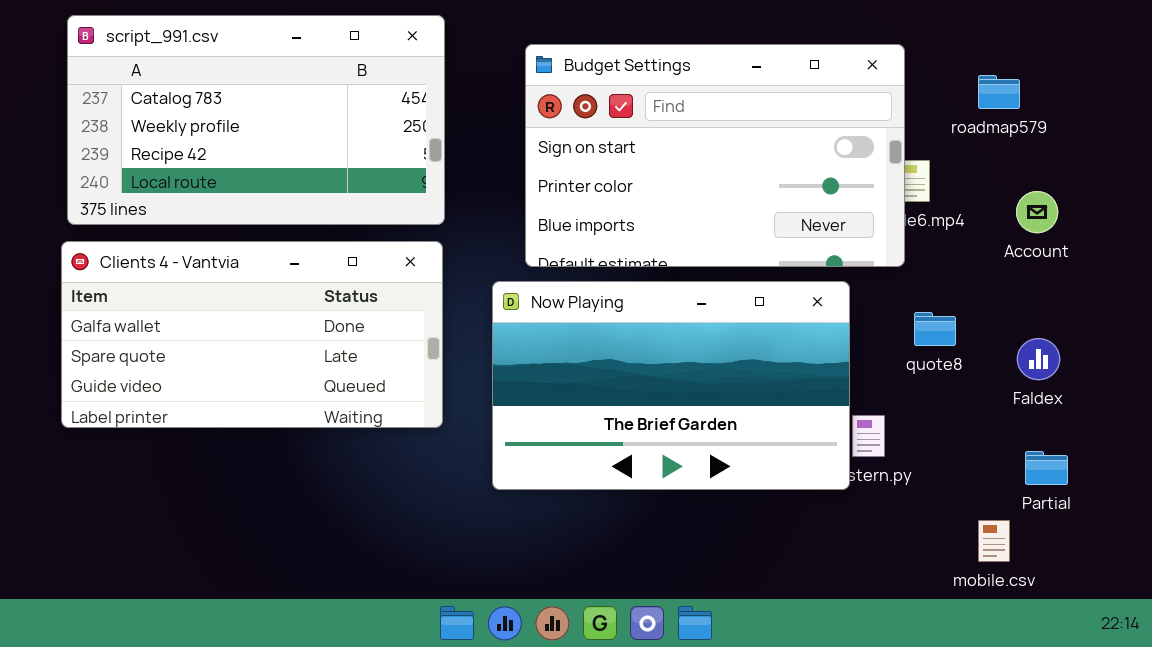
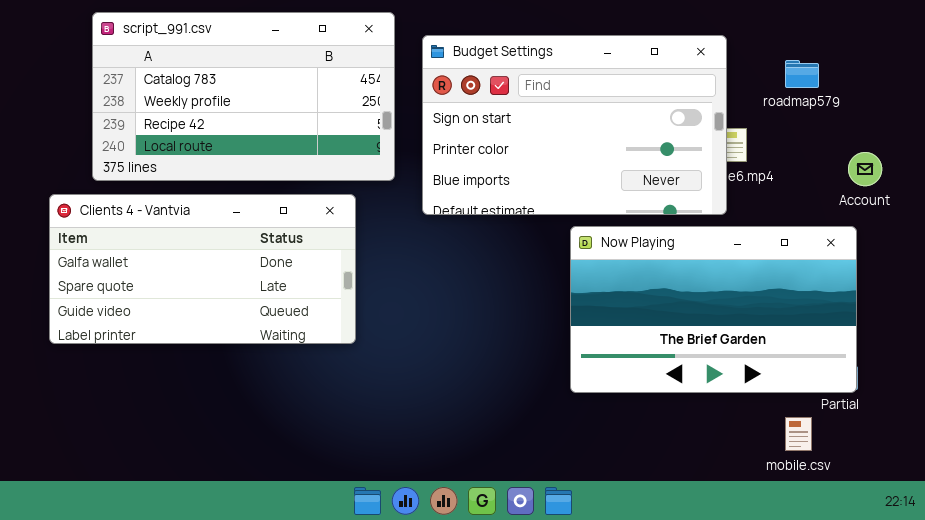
script_991.csv: [67,15,445,225] -> [92,12,395,181], moved
Account: [1016,191,1058,233] -> [848,152,882,186], moved
Now Playing: [492,281,850,490] -> [570,226,857,393], moved

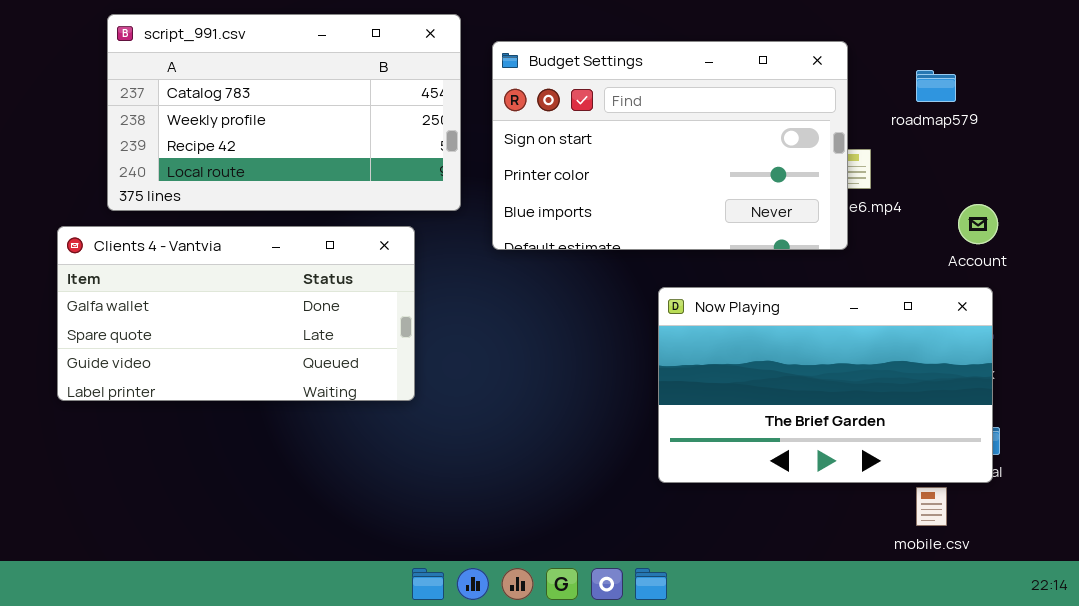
Account: [848,152,882,186] -> [958,204,998,244], moved
Now Playing: [570,226,857,393] -> [658,287,993,483], moved

